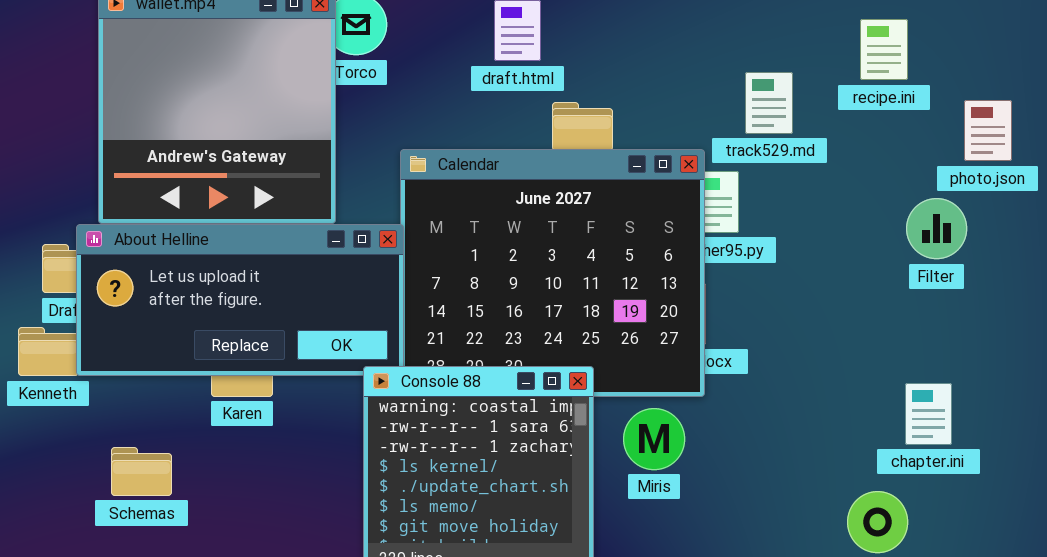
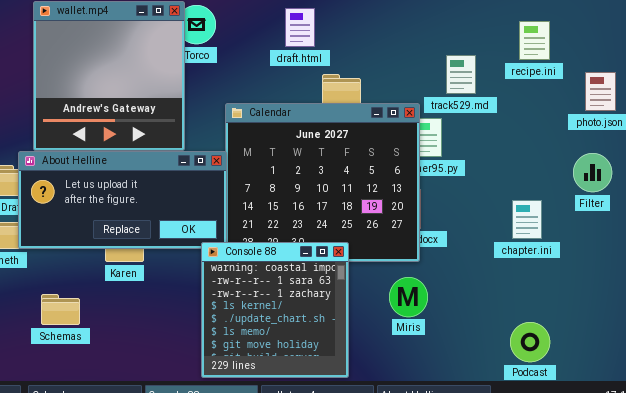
Filter: [906,198,967,259] -> [573,153,612,192], moved
chapter.ini: [905,383,952,445] -> [512,200,542,239], moved
Miris: [623,408,685,470] -> [389,277,428,317], moved

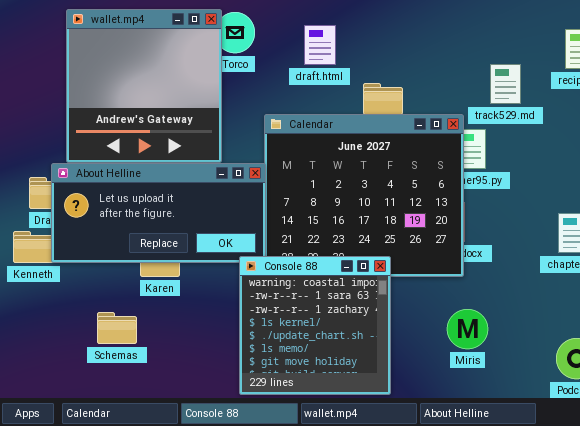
draft.html: [285,8,315,47] -> [304,25,336,65], moved
Miris: [389,277,428,317] -> [447,309,488,349], moved
Schemas: [41,294,80,325] -> [97,312,137,344], moved

